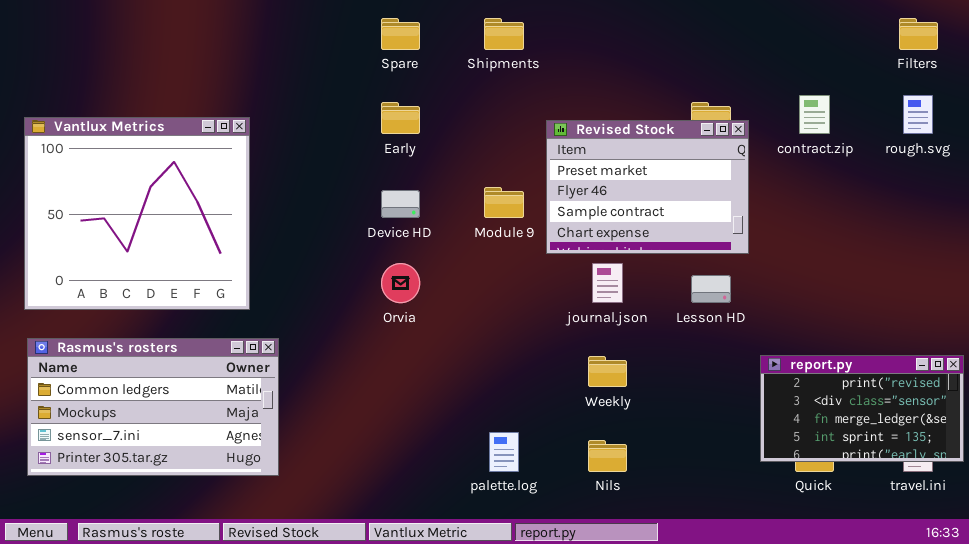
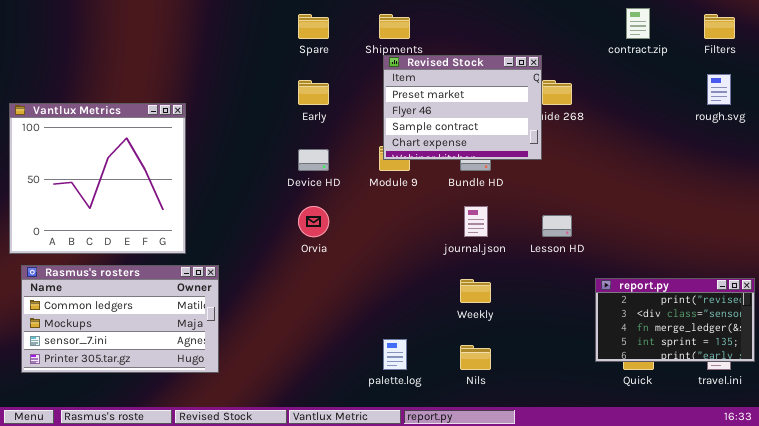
contract.zip: [799,95,830,134] -> [626,8,650,39], moved
Vantlux Metrics: [24,117,250,310] -> [9,103,186,254], moved
Revised Stock: [546,120,749,254] -> [383,55,542,160], moved

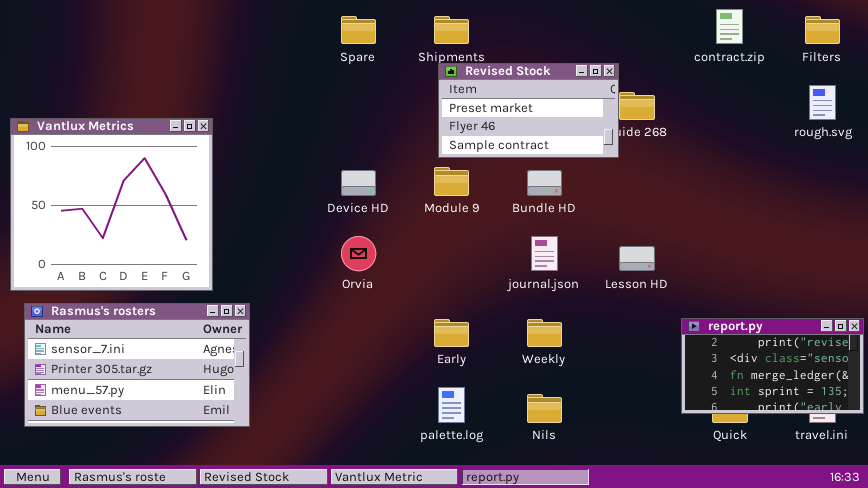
Revised Stock: [383,55,542,160] -> [438,63,619,158], resized
Early: [298,80,329,105] -> [434,319,469,347], moved
Rasmus's rosters: [21,265,219,373] -> [24,303,250,427], scrolled down 2 rows

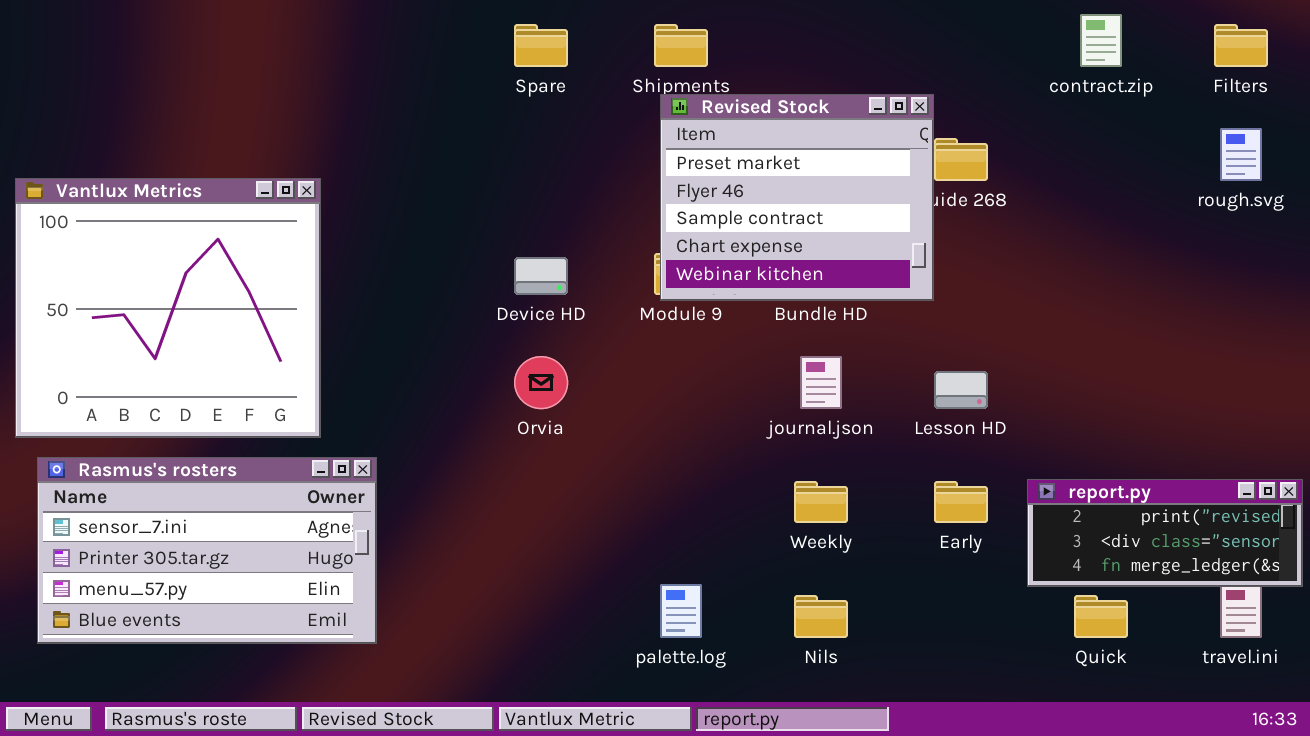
Revised Stock: [438,63,619,158] -> [660,94,934,301], resized
report.py: [681,318,864,414] -> [1027,479,1303,587], resized
Early: [434,319,469,347] -> [934,481,988,523], moved

